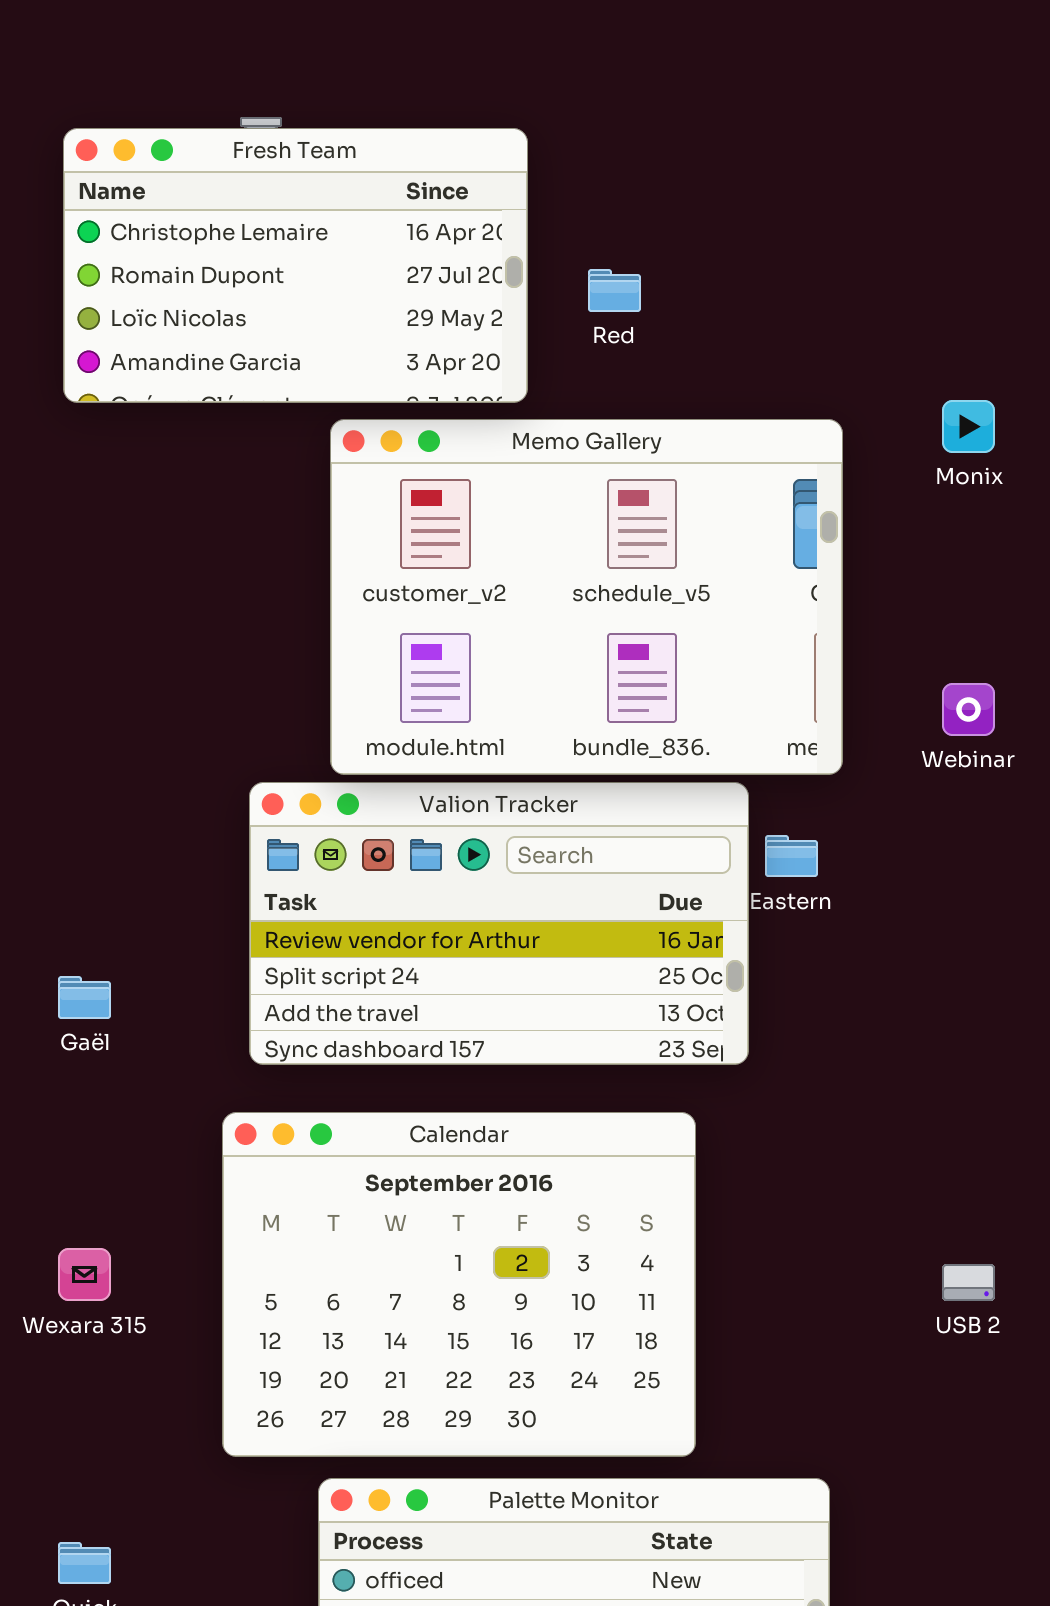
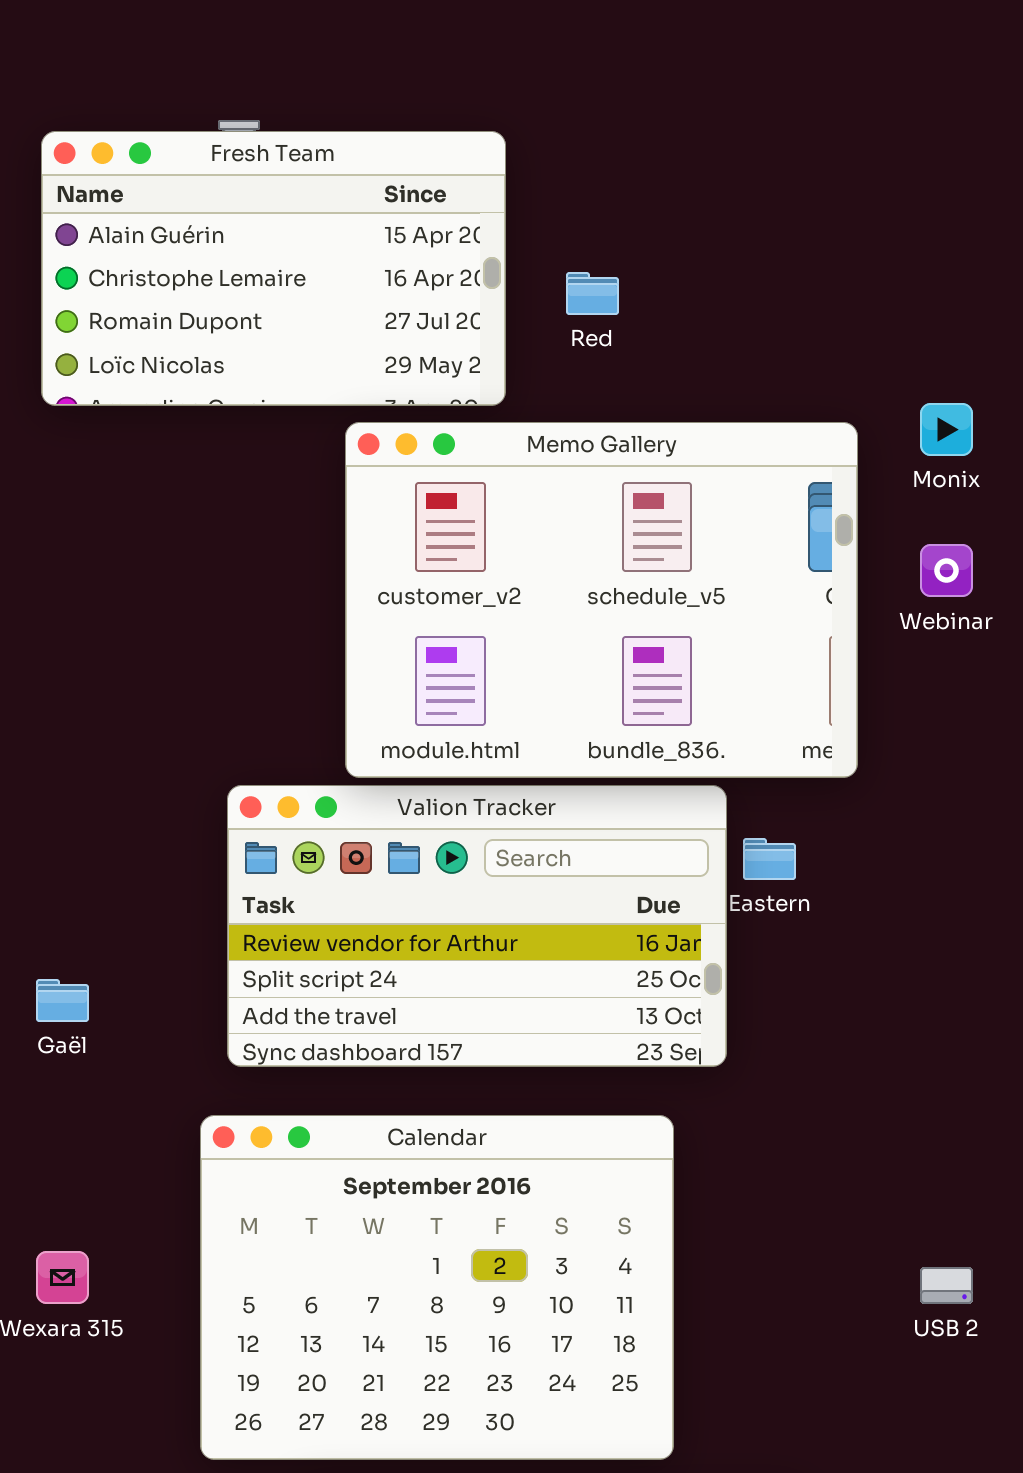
Fresh Team: [63,128,528,403] -> [41,131,506,406], scrolled up 1 row
Memo Gallery: [330,419,843,775] -> [345,422,858,778], moved
Webinar: [942,683,995,736] -> [920,544,973,597], moved

